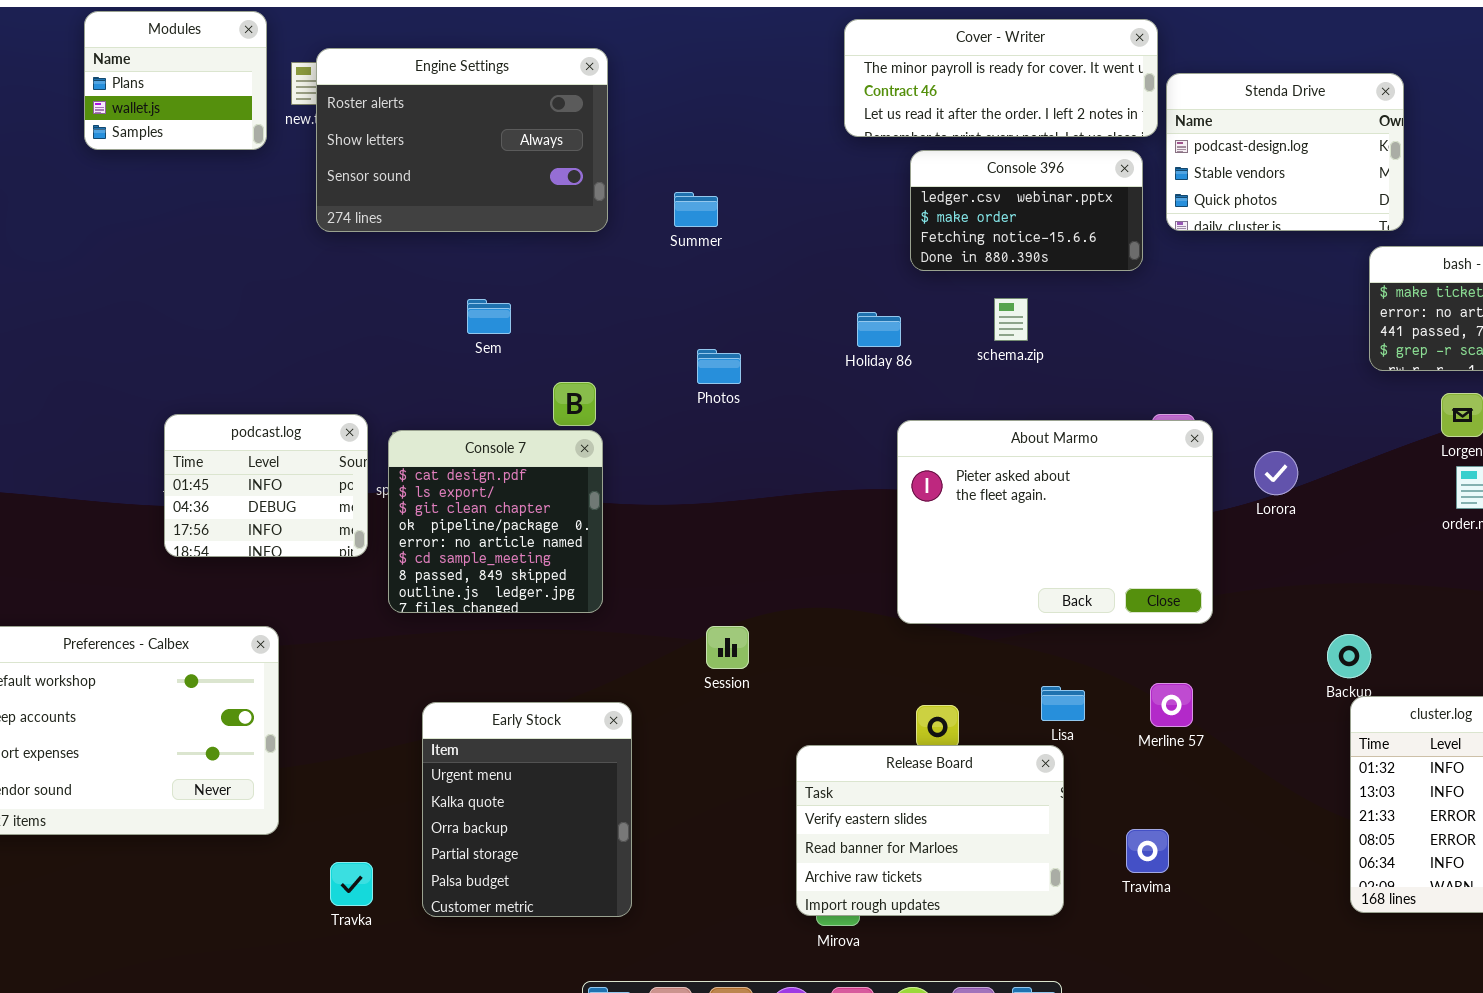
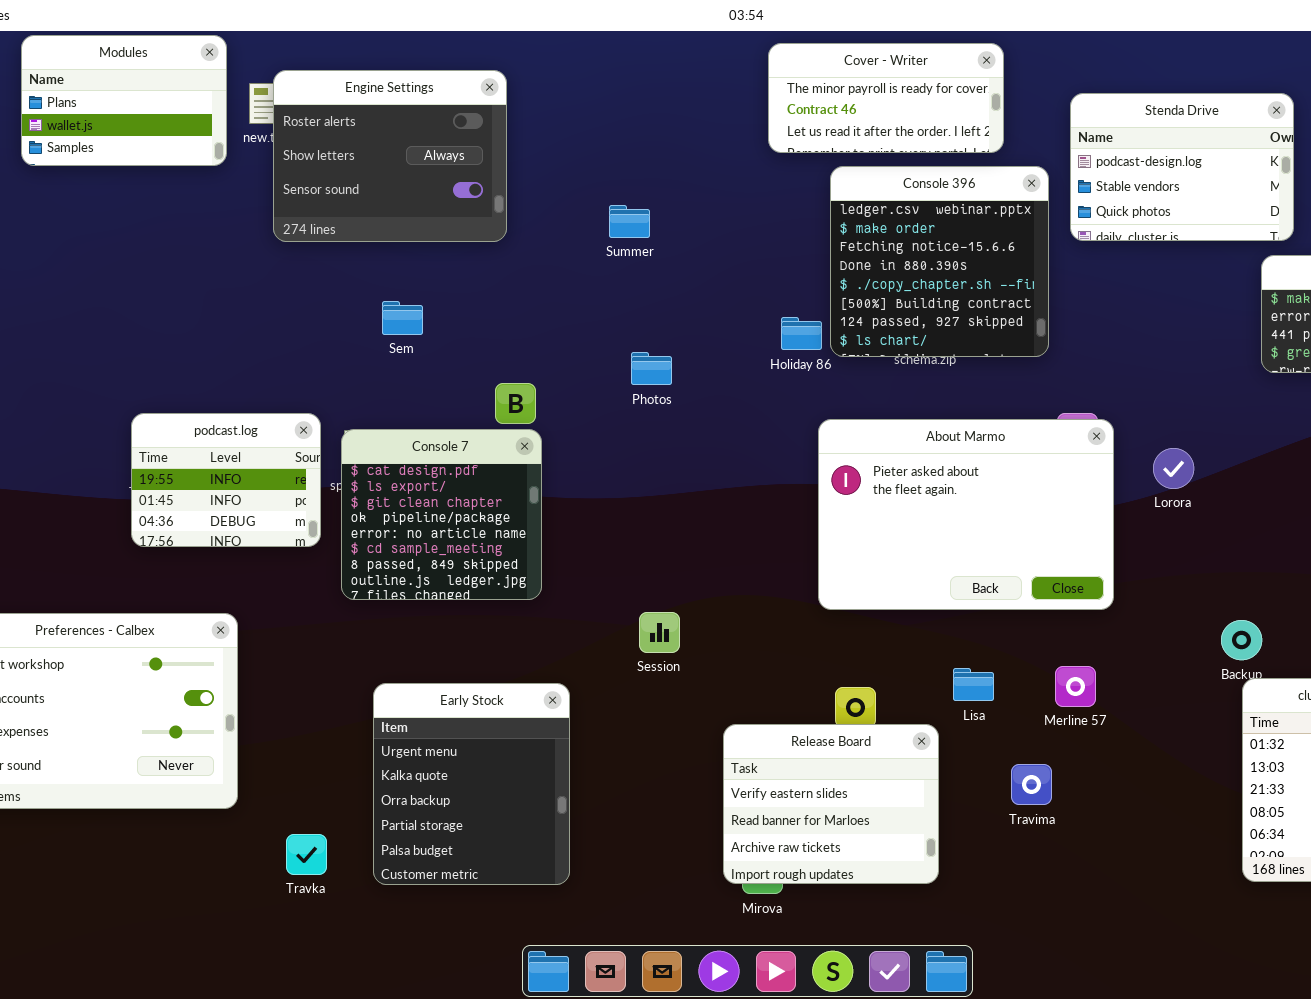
Modules: [84,11,267,150] -> [21,35,227,166], resized
Cover - Writer: [844,19,1158,137] -> [768,43,1004,153], resized
Engine Settings: [316,48,608,232] -> [273,70,507,242], resized
Console 396: [910,150,1143,271] -> [830,166,1049,357], resized
Sem: [467,299,511,334] -> [382,301,423,335], moved
podcast.log: [164,414,368,557] -> [131,413,321,547], scrolled up 1 row
Release Board: [796,745,1064,916] -> [723,724,939,884], resized
Travima: [1126,829,1169,873] -> [1011,764,1052,805], moved

